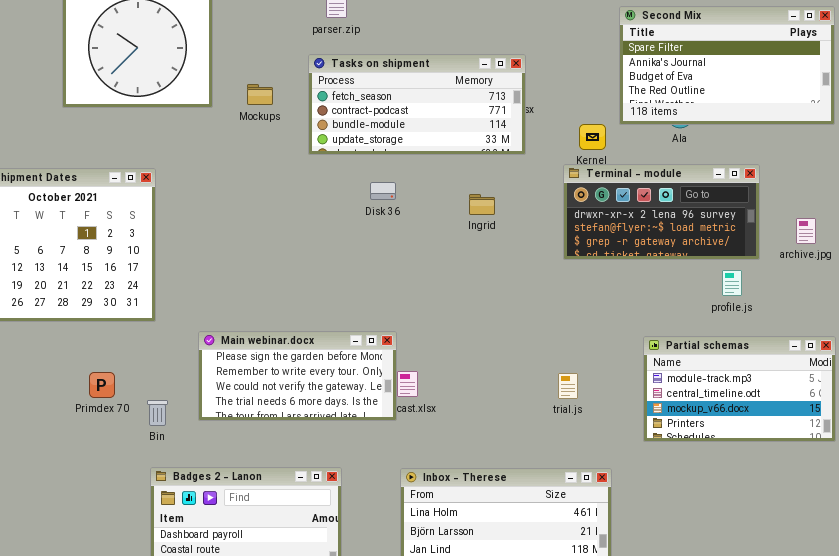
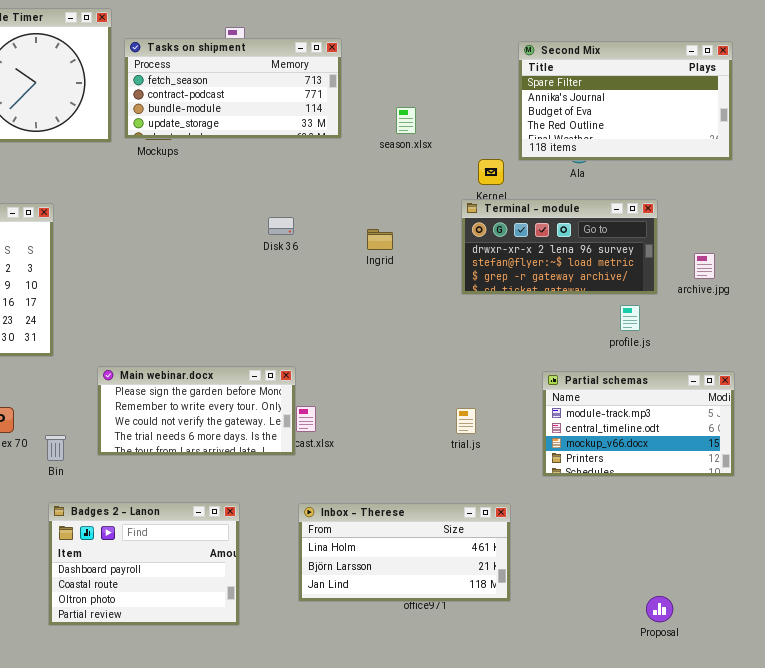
Tasks on shipment: [308,54,526,155] -> [124,38,342,139], moved

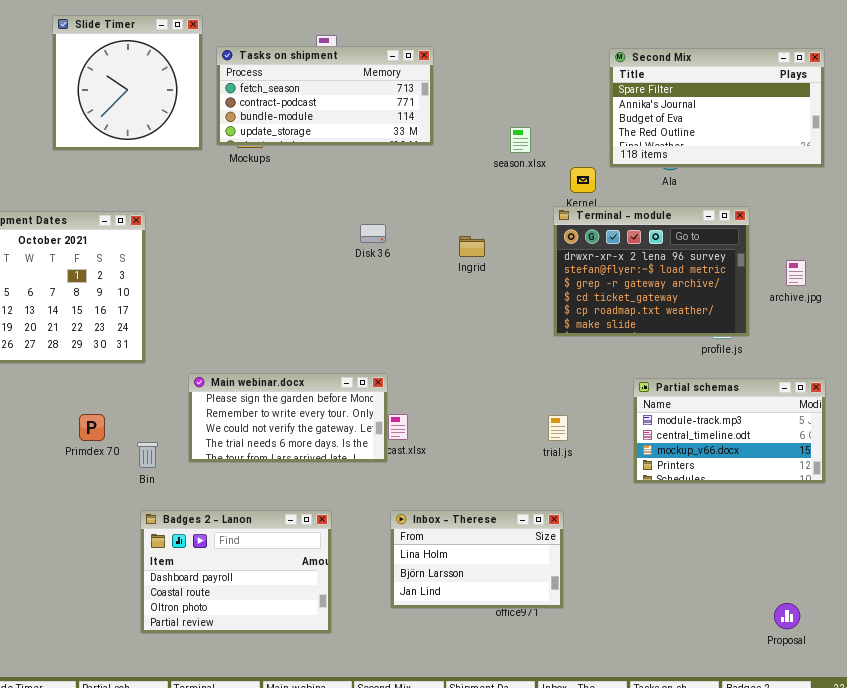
season.xlsx: [396,107,416,134] -> [510,127,531,153], moved
Terminal - module: [461,199,658,295] -> [553,206,750,337], resized
Inbox - Therese: [298,503,511,602] -> [390,510,564,609], resized
Proposal: [646,596,673,622] -> [774,603,800,629], moved

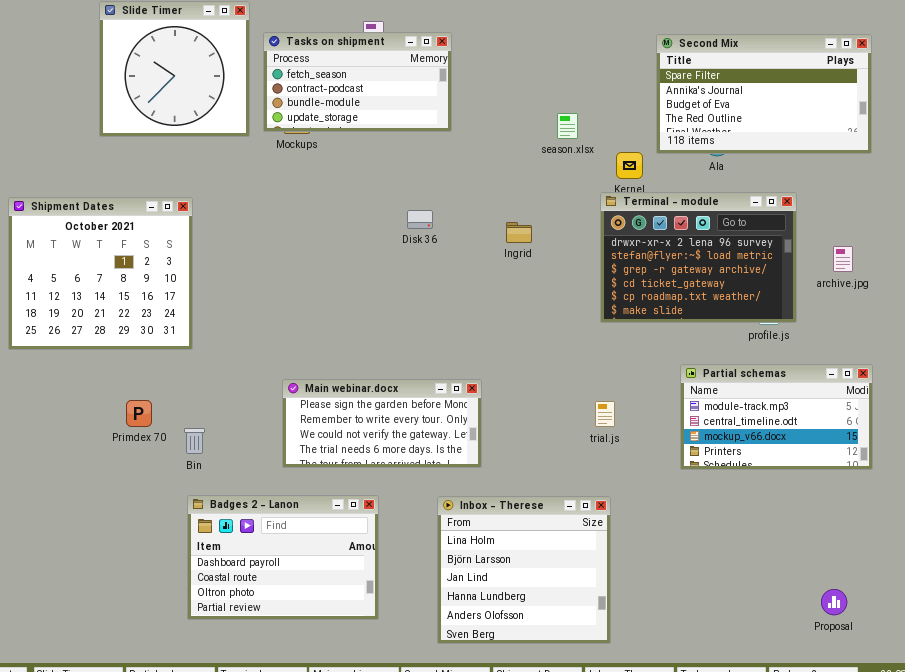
Tasks on shipment: [216,46,434,146] -> [263,32,452,132], resized
Main webinar.docx: [188,373,388,463] -> [282,379,482,468], moved
Inbox - Therese: [390,510,564,609] -> [437,496,611,644], resized

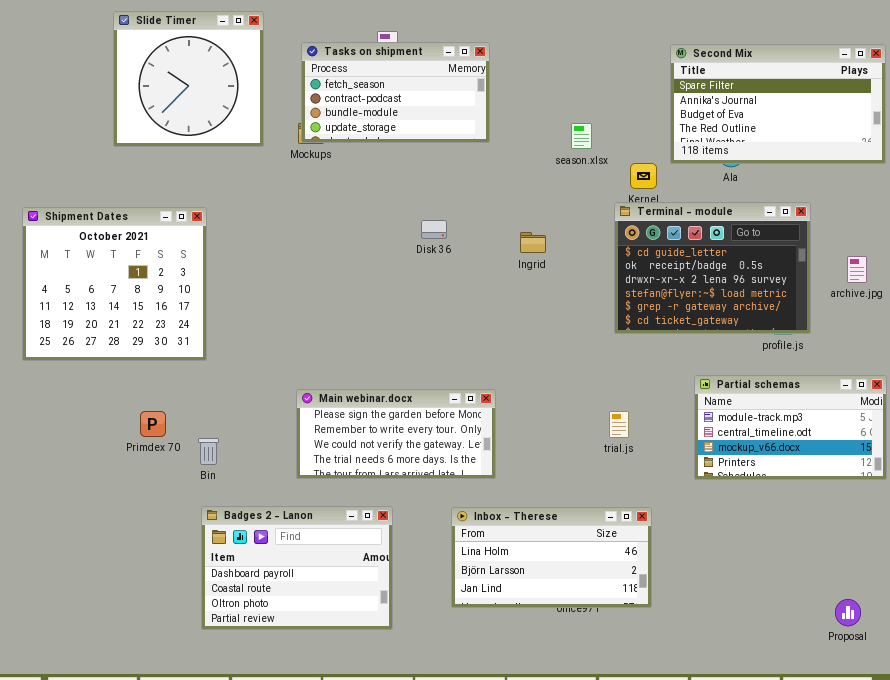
Tasks on shipment: [263,32,452,132] -> [301,42,490,143], moved
Terminal - module: [600,192,797,323] -> [614,202,811,334], scrolled up 2 rows
Inbox - Therese: [437,496,611,644] -> [451,507,652,608], resized

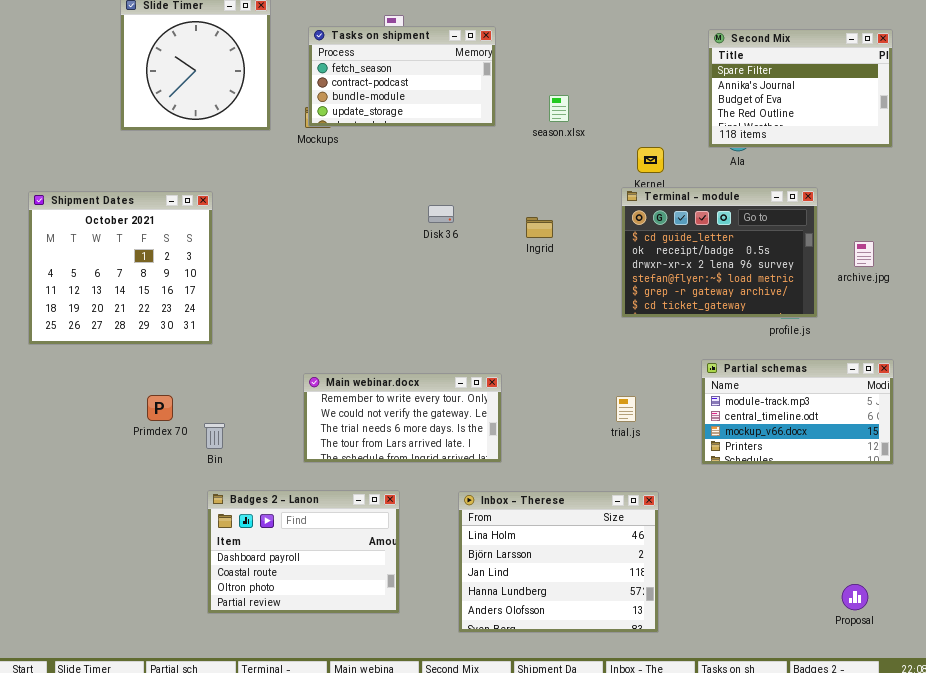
Second Mix: [670,44,886,164] -> [708,29,893,148], resized
season.xlsx: [571,123,592,149] -> [549,95,569,122], moved
Main webinar.docx: [296,389,496,479] -> [303,373,502,463], scrolled down 1 row
Inbox - Therese: [451,507,652,608] -> [458,491,659,633], resized

